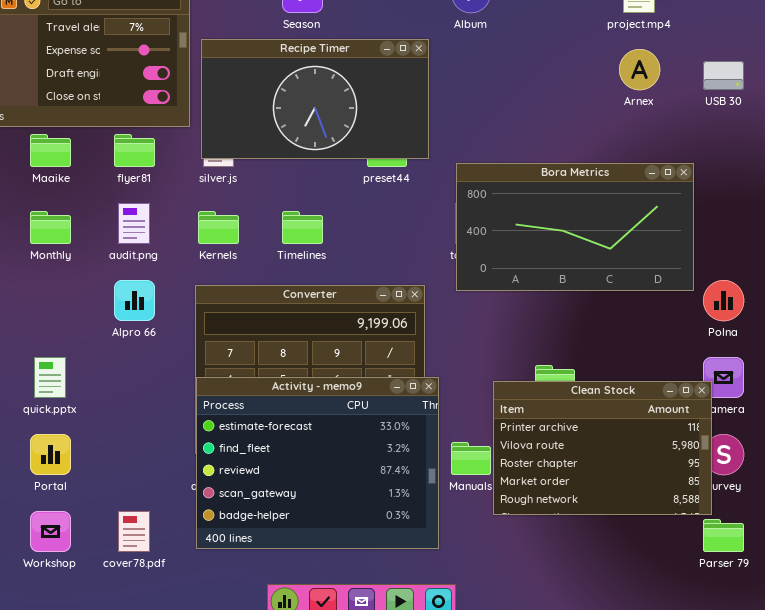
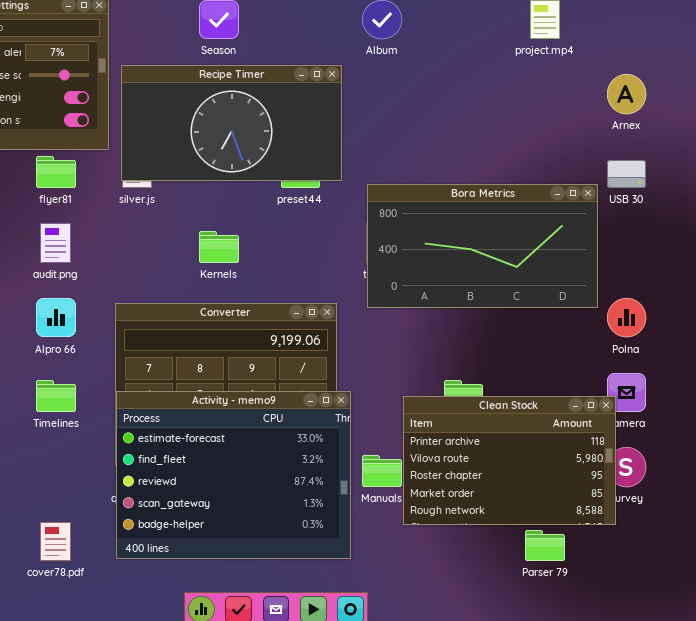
Arnex: [619,49,660,90] -> [607,74,646,114], moved
USB 30: [703,61,744,90] -> [607,160,646,188], moved
Kernels: [198,211,239,244] -> [199,231,239,263], moved
Timelines: [282,211,323,244] -> [36,380,76,412], moved
Parser 79: [703,519,744,552] -> [525,530,565,561], moved

